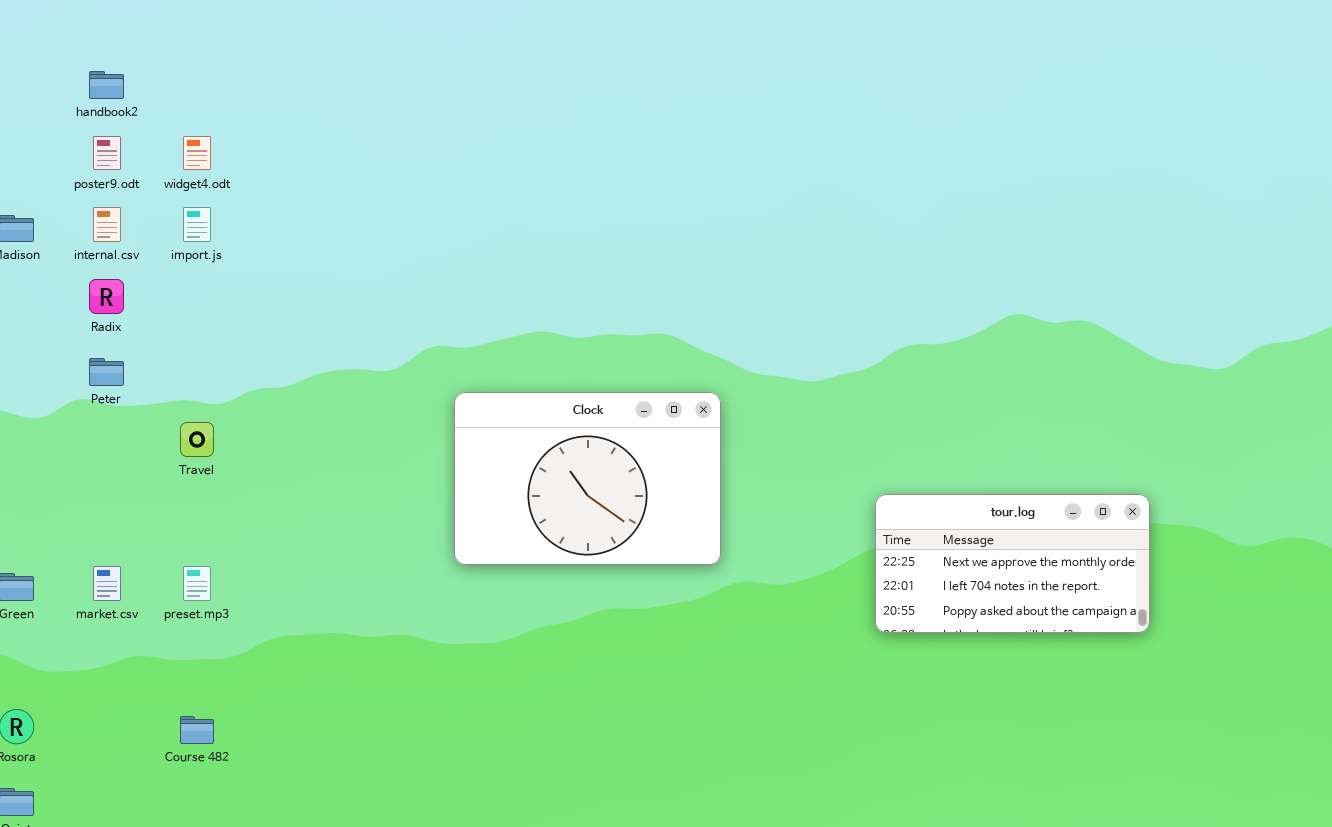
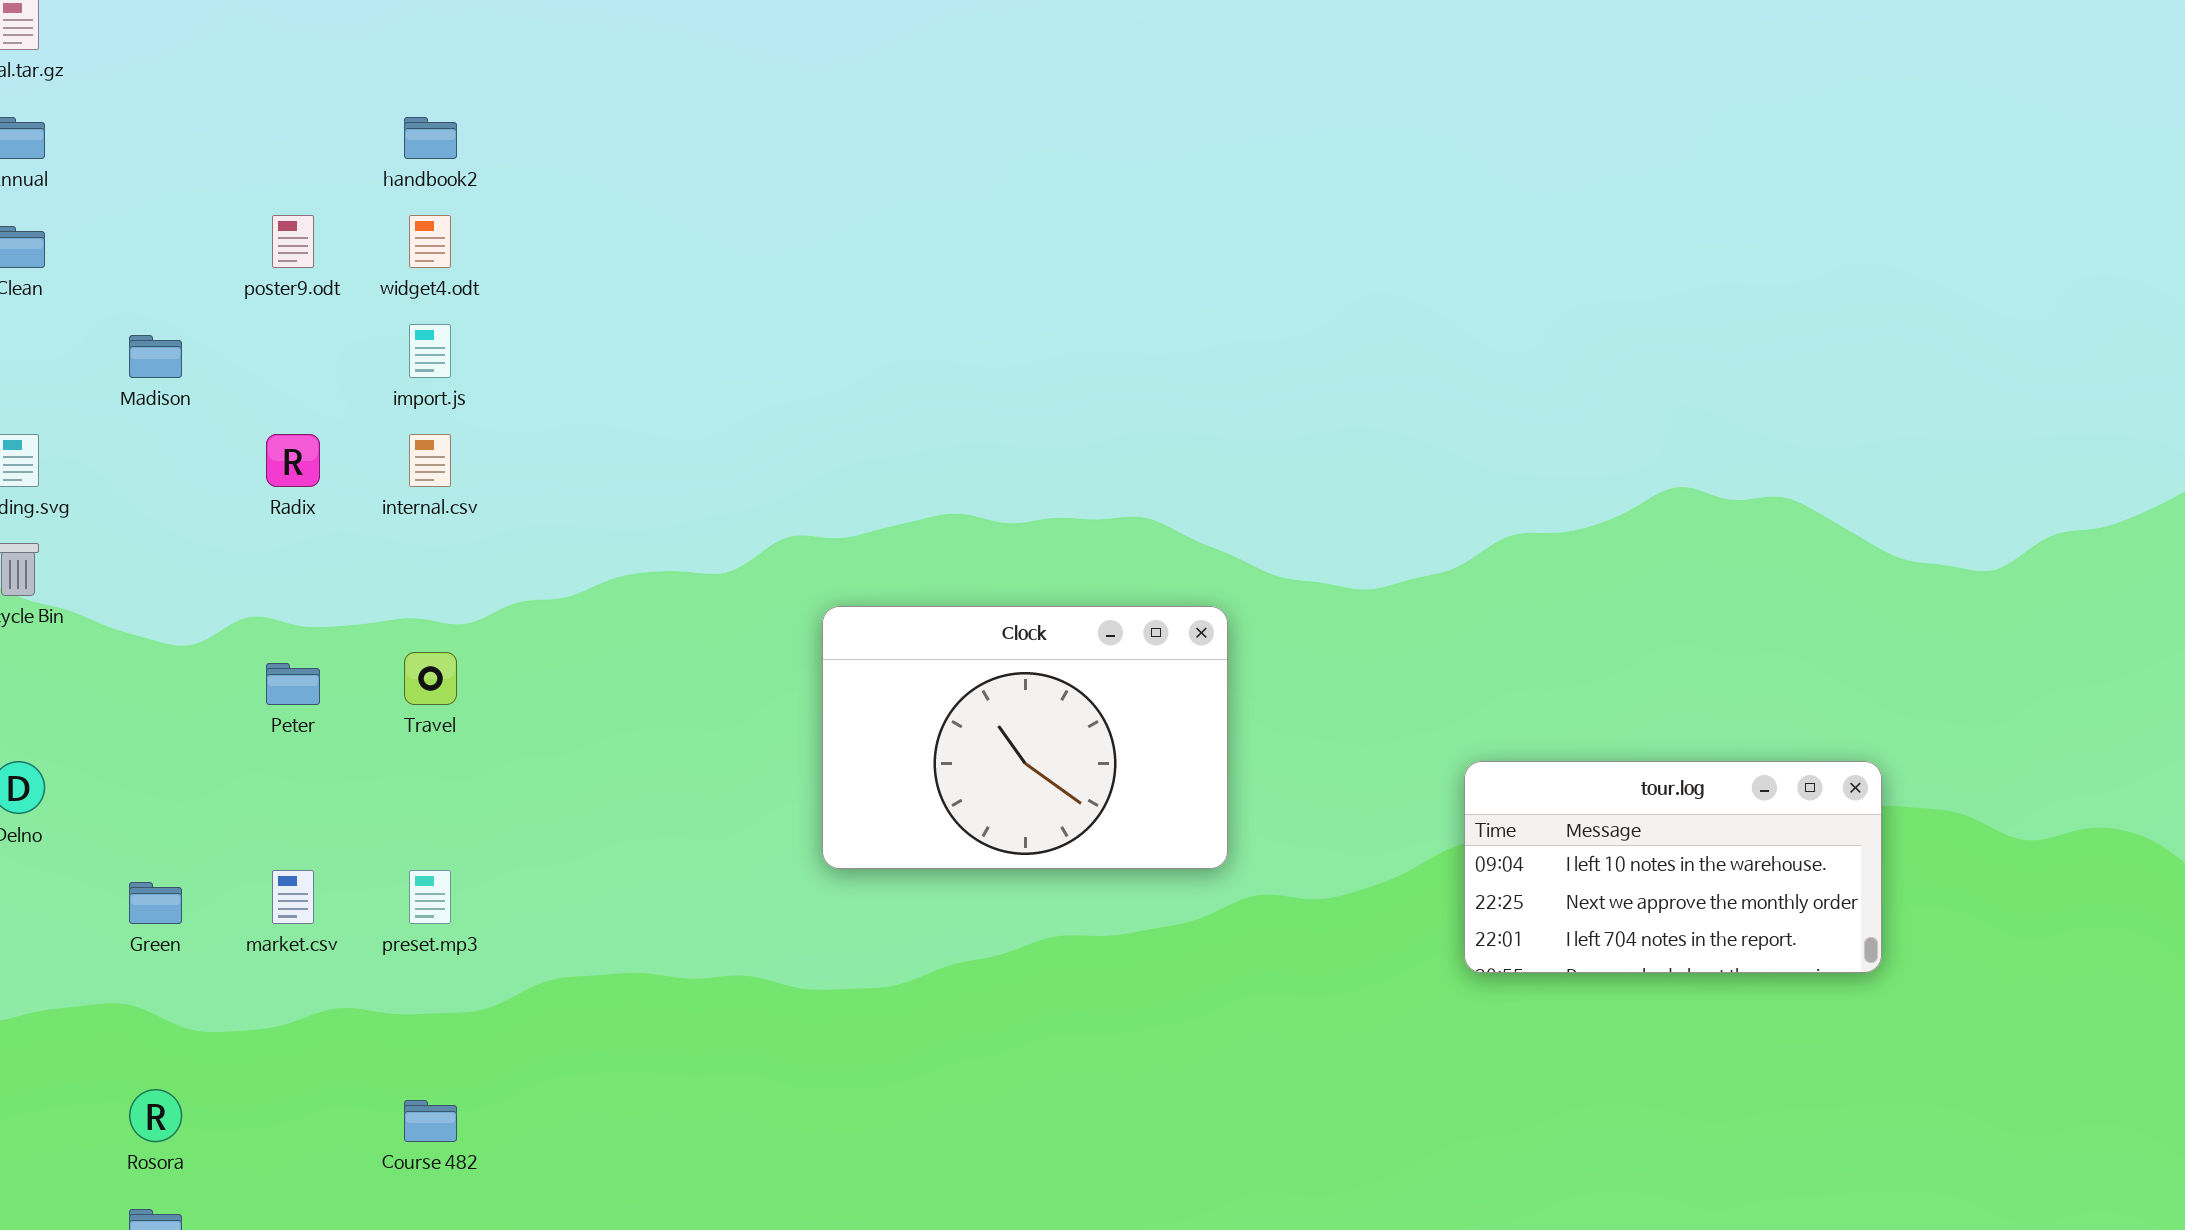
handbook2: [89,71,124,99] -> [404,117,457,159], moved
internal.csv: [93,207,121,242] -> [409,434,451,487], moved
Peter: [89,358,124,386] -> [266,663,320,705], moved
tour.log: [875,494,1150,633] -> [1464,761,1882,973], scrolled up 1 row

